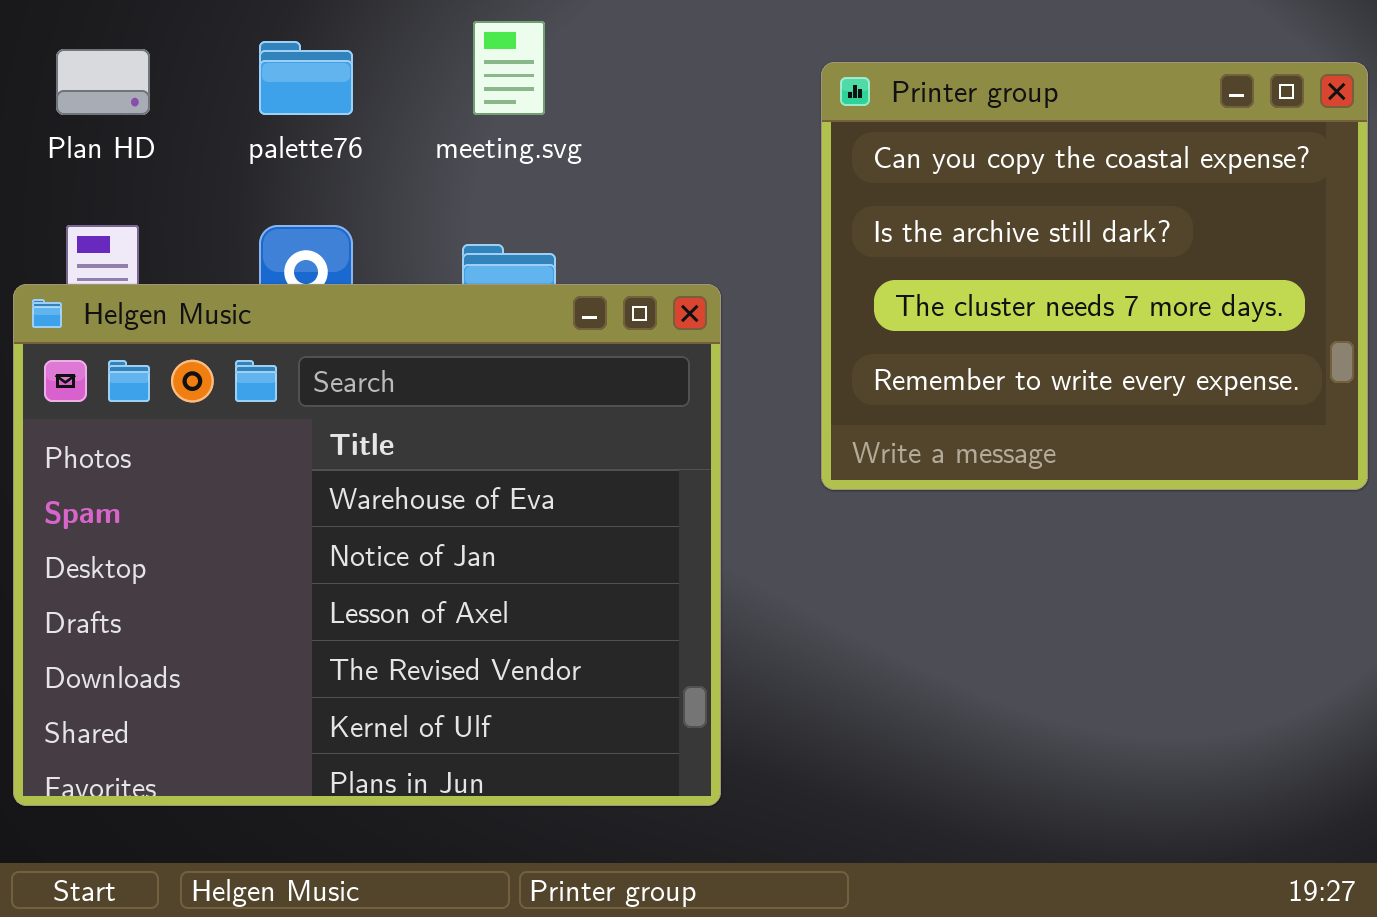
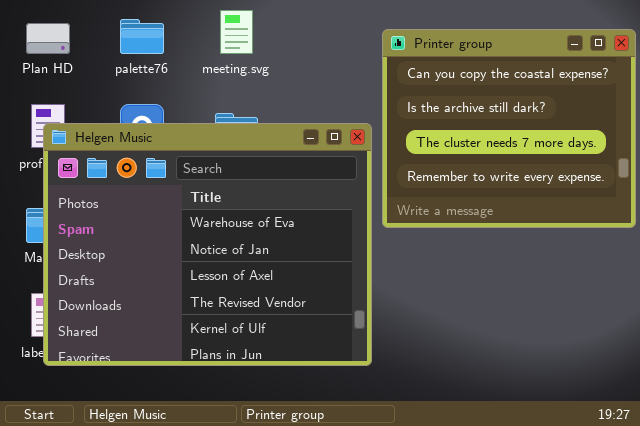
Helgen Music: [13,284,721,806] -> [43,123,372,366], moved

